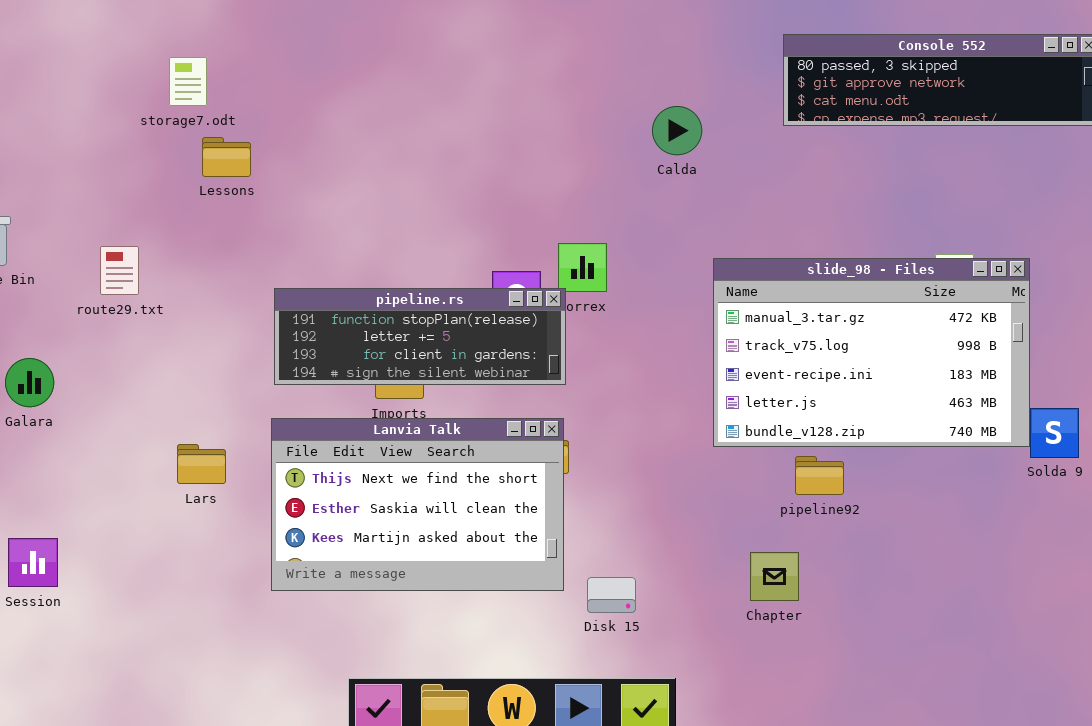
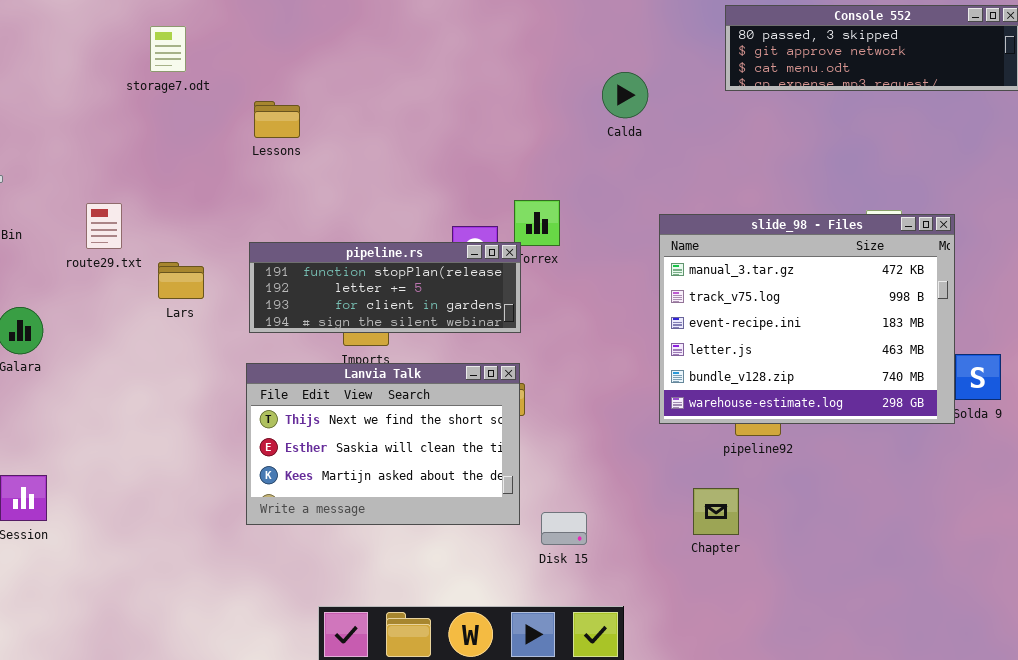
Lessons: [202,137,251,177] -> [254,101,300,138], moved
slide_98 - Files: [713,258,1030,447] -> [659,214,955,424], resized
Lars: [177,444,226,484] -> [158,262,204,299], moved

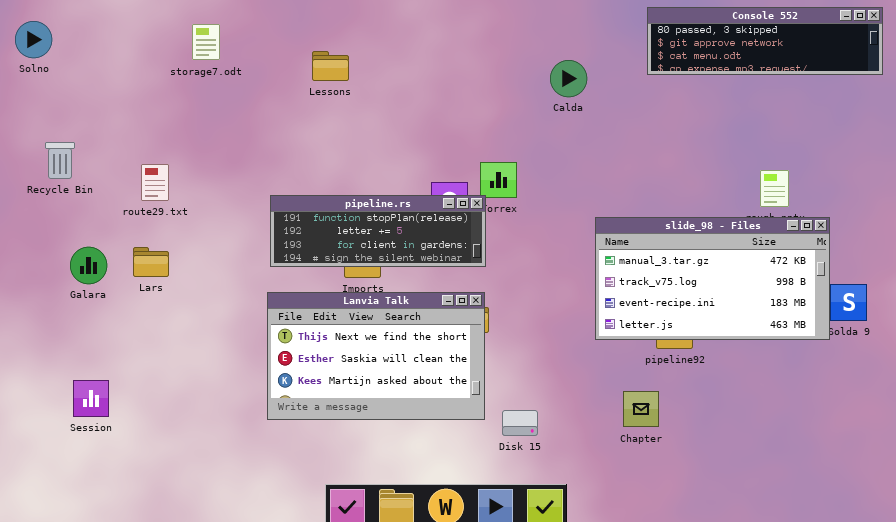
Lessons: [254,101,300,138] -> [312,51,349,81], moved
slide_98 - Files: [659,214,955,424] -> [595,217,830,340], resized
Lars: [158,262,204,299] -> [133,247,169,277], moved

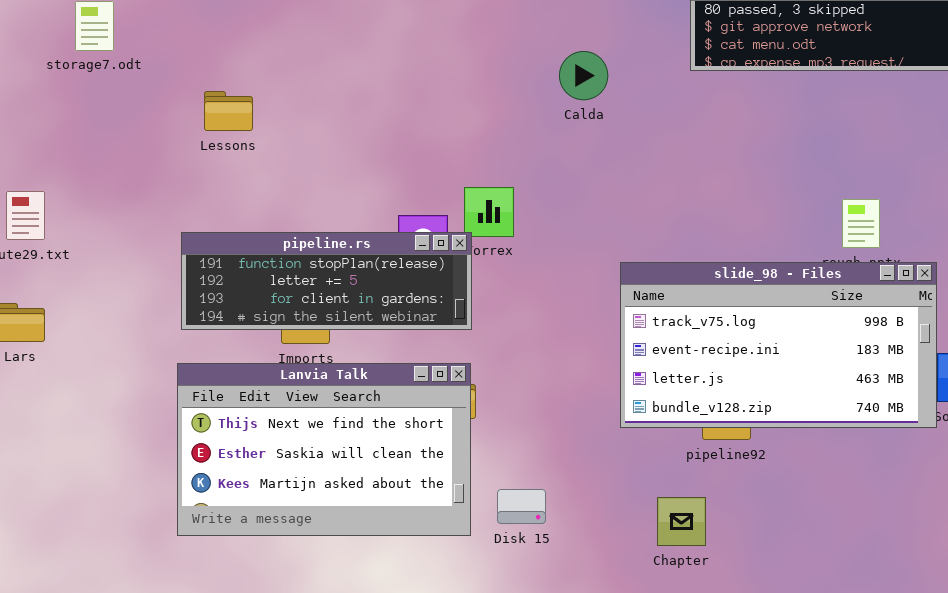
Lessons: [312,51,349,81] -> [204,91,253,131], moved
slide_98 - Files: [595,217,830,340] -> [620,262,937,428], scrolled down 1 row
Disk 15: [502,410,538,436] -> [497,489,546,524], moved

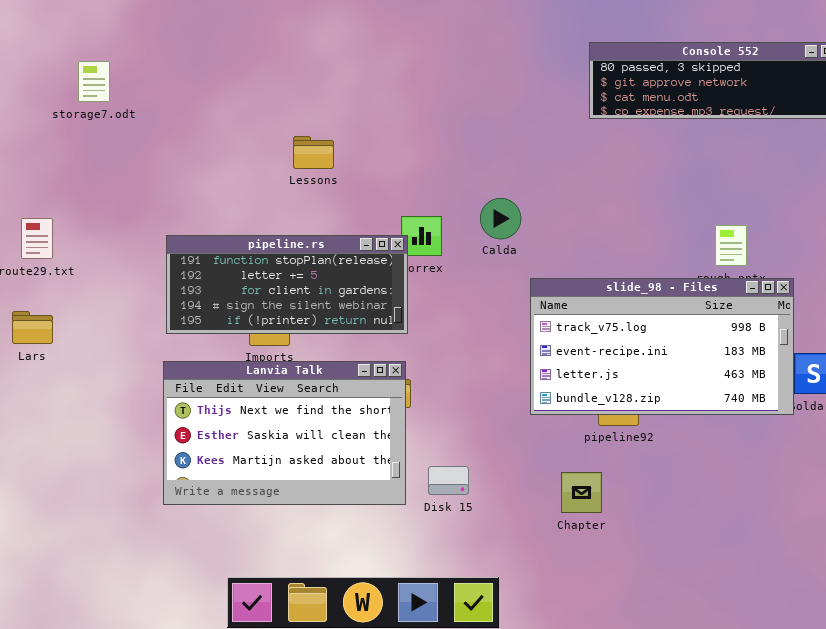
Calda: [559,51,608,100] -> [480,198,521,239], moved
Lessons: [204,91,253,131] -> [293,136,334,169], moved
pipeline.rs: [181,232,472,330] -> [166,235,408,334], resized

